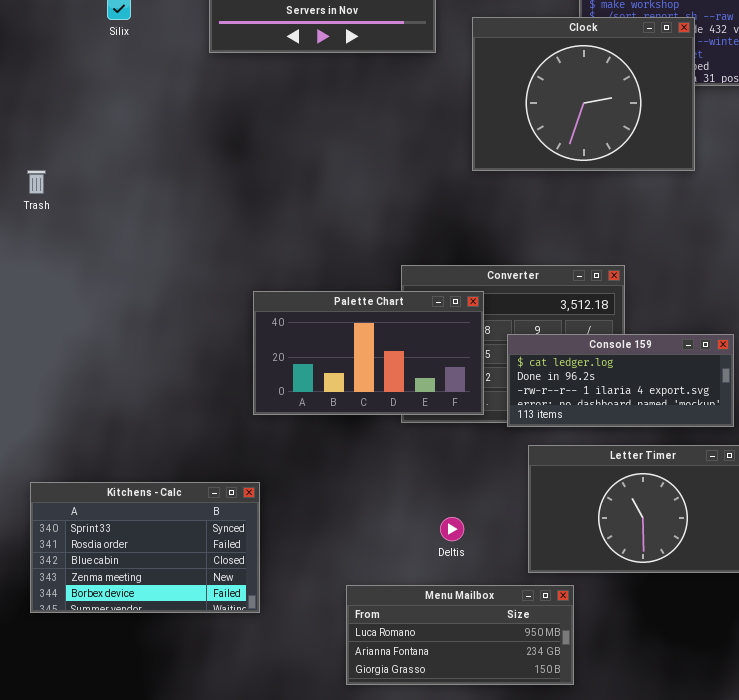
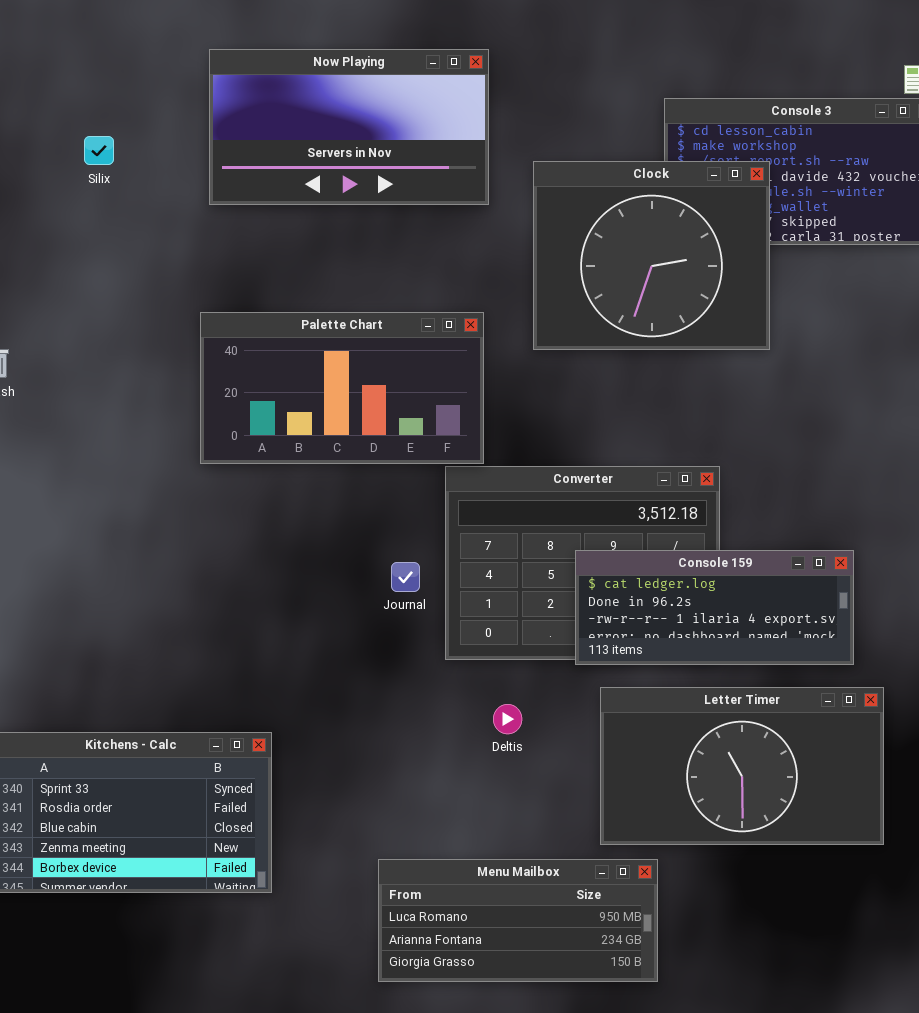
Clock: [472,17,695,171] -> [533,161,770,350], resized
Palette Chart: [253,291,484,415] -> [200,312,484,464], moved
Deltis: [440,517,464,541] -> [493,704,522,734], moved

